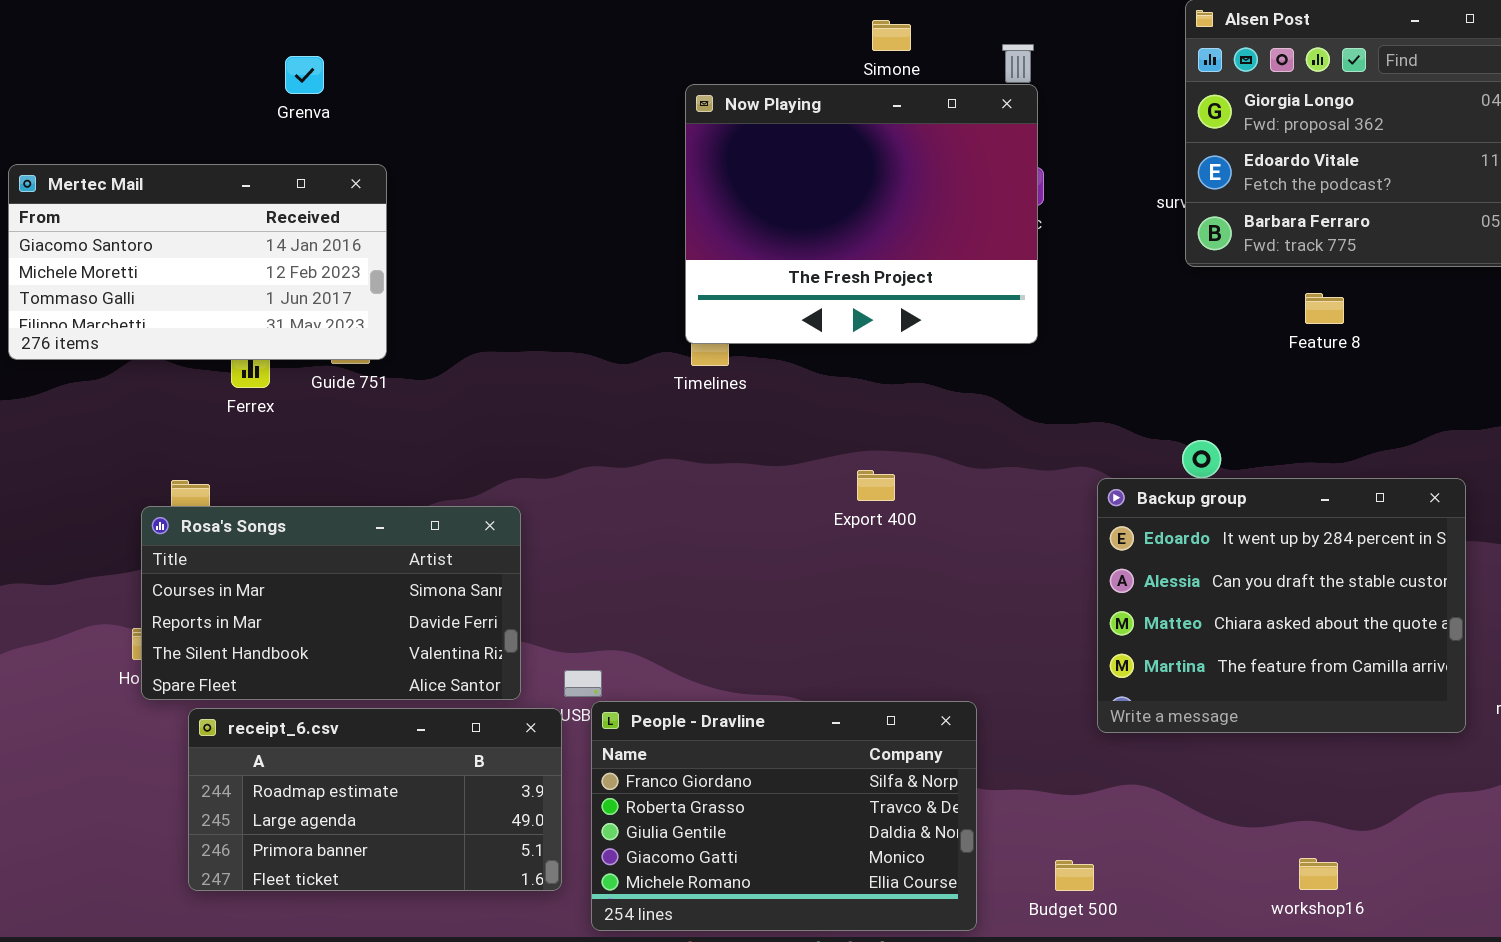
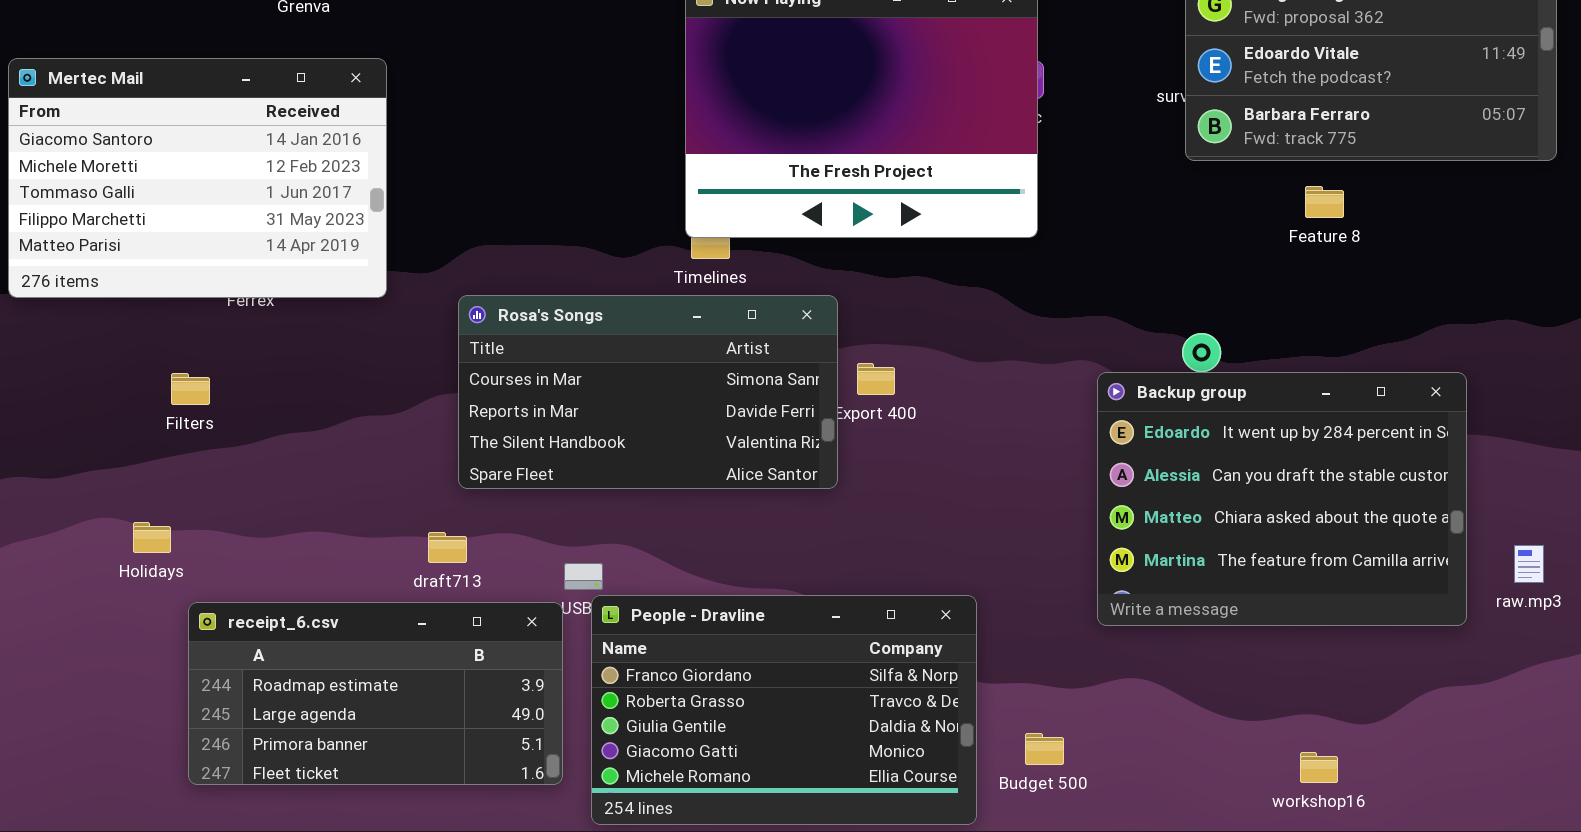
Mertec Mail: [8,164,387,360] -> [8,58,387,298], resized
Rosa's Songs: [141,506,521,700] -> [458,295,838,489], moved
Budget 500: [1055,860,1094,891] -> [1025,733,1064,765], moved

